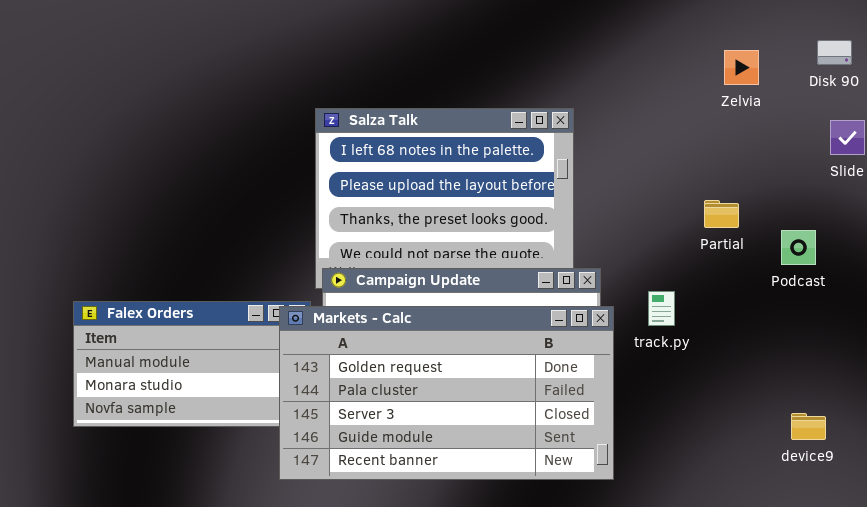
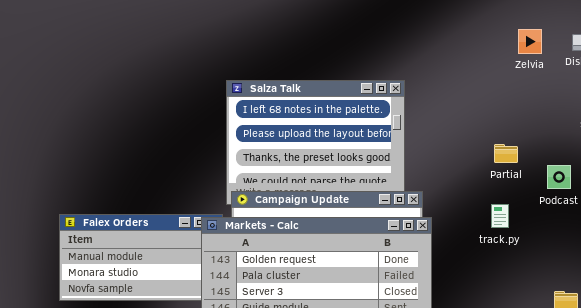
Zelvia: [724,50,759,85] -> [518,29,542,54], moved
track.py: [648,291,675,326] -> [491,204,509,228], moved

